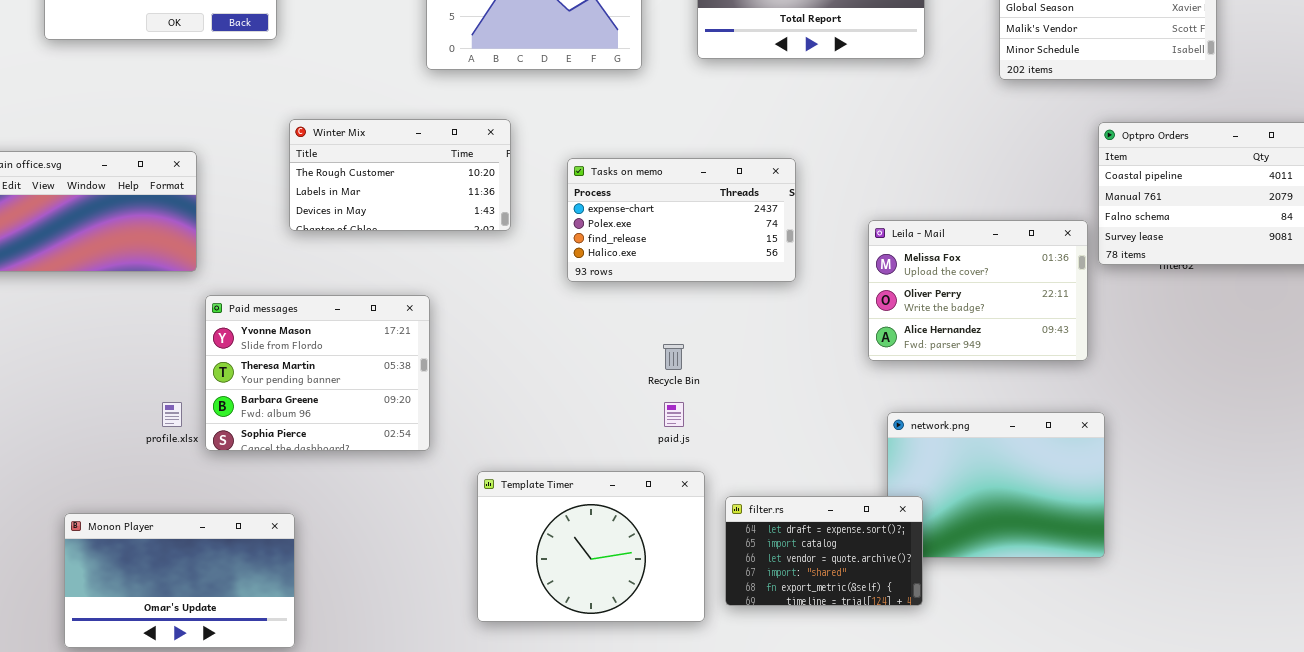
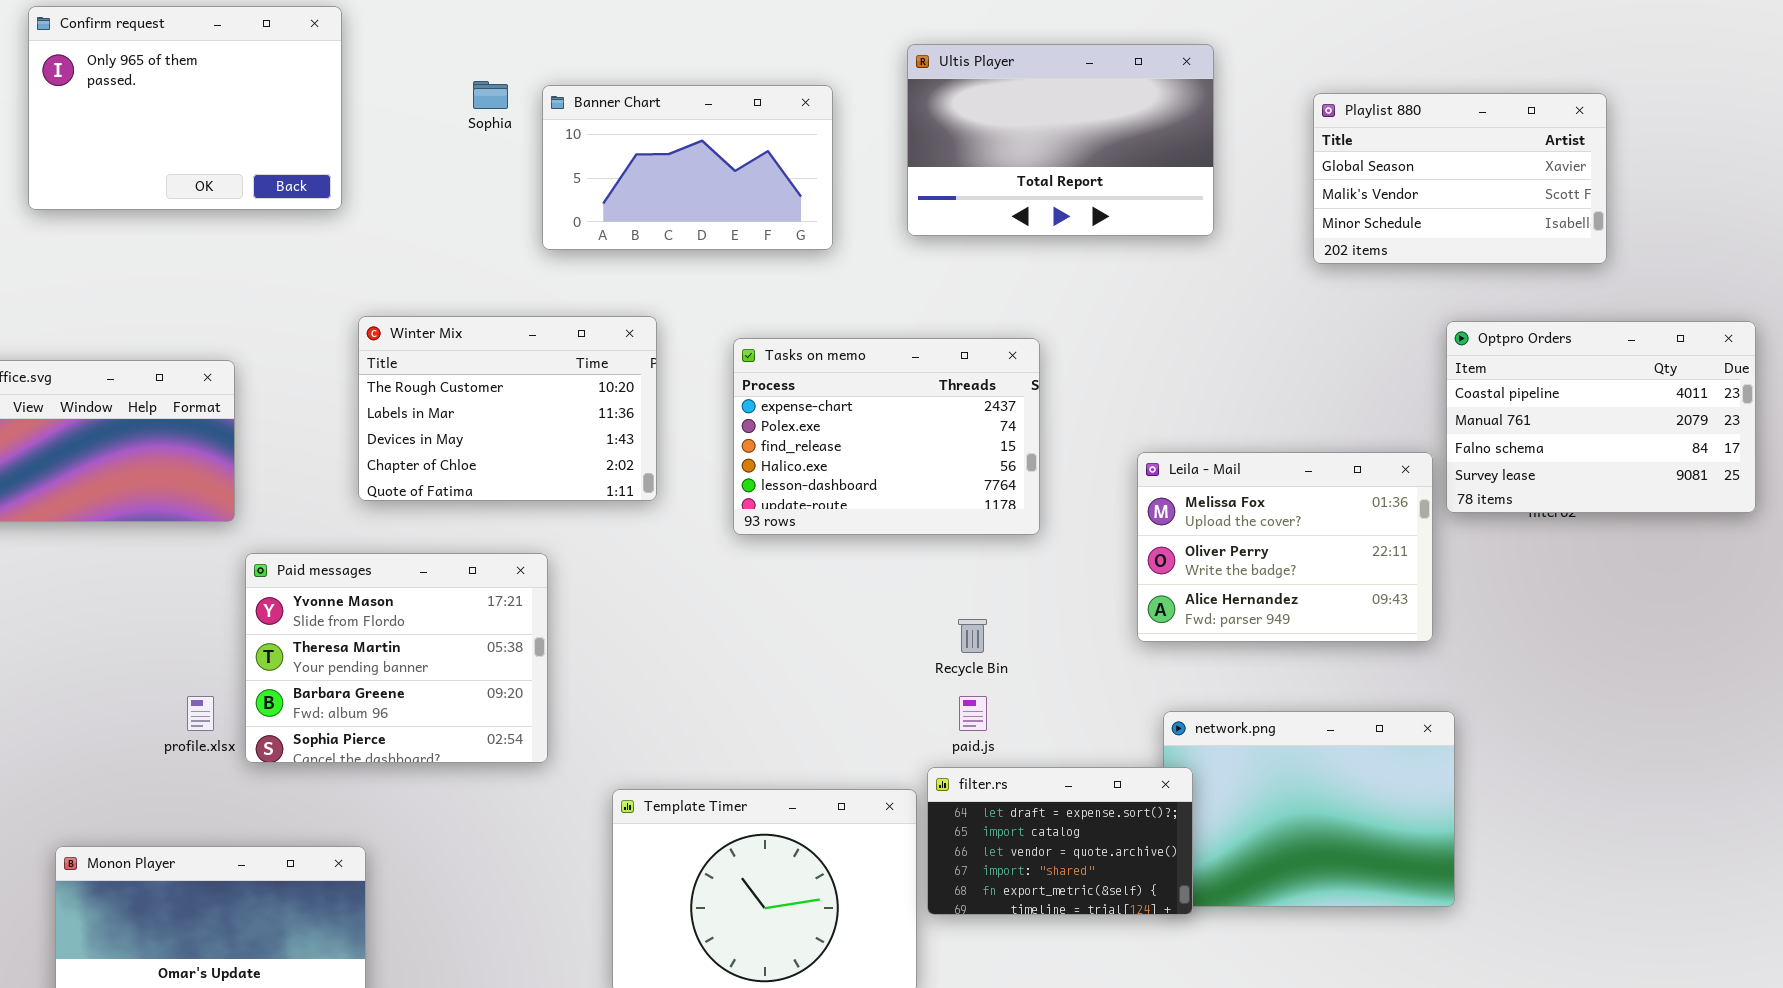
Winter Mix: [289,119,511,231] -> [358,316,657,501], resized
Tasks on memo: [567,158,796,282] -> [733,338,1040,535], resized
Recycle Bin: [663,344,684,370] -> [958,619,987,653], moved
paid.js: [664,402,684,427] -> [959,696,987,731], moved
filter.rs: [725,496,923,606] -> [927,767,1193,915], moved

